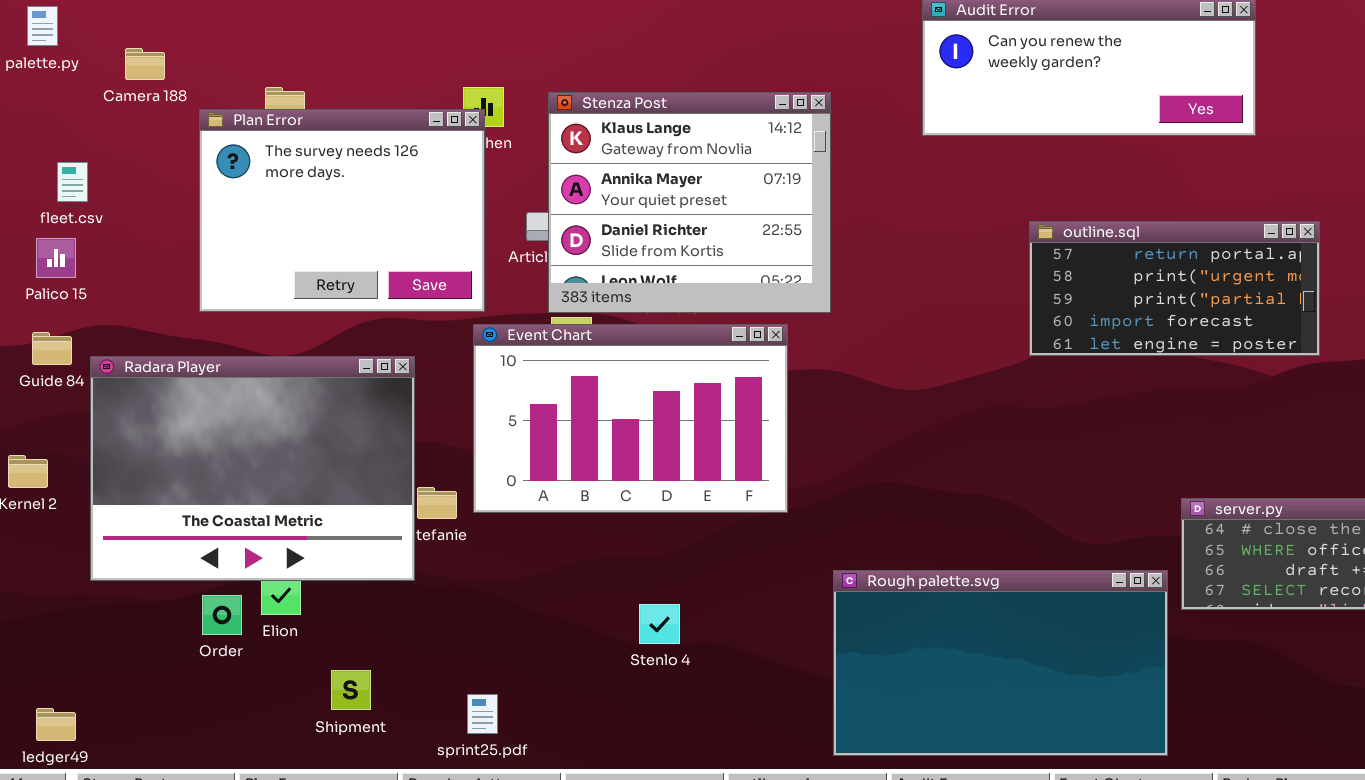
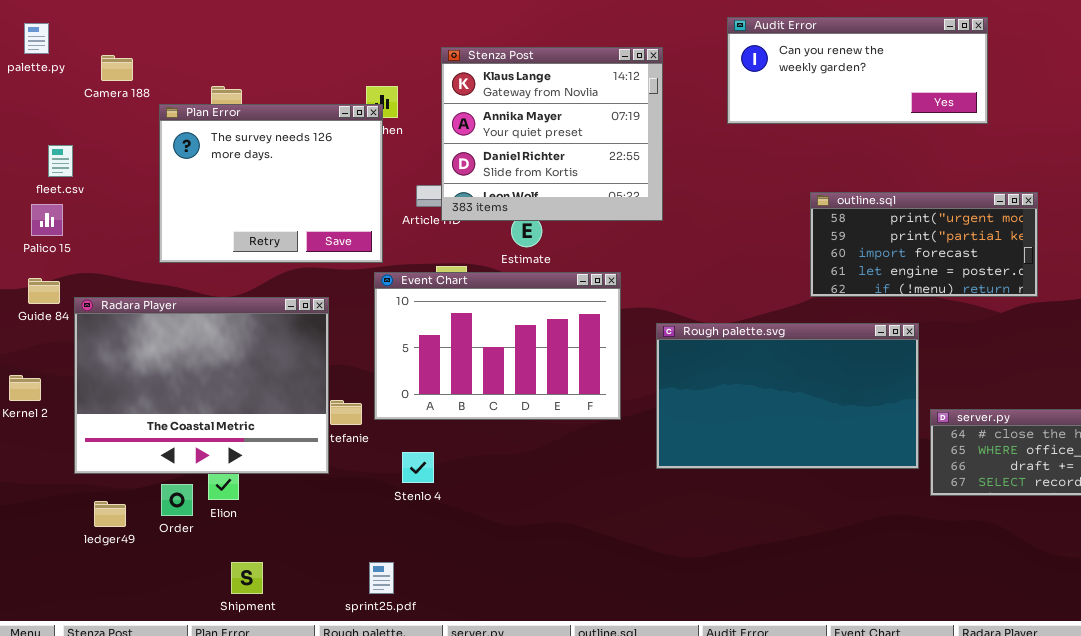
Stenza Post: [548,92,831,313] -> [441,47,663,221], moved
outline.sql: [1029,221,1320,356] -> [810,192,1038,297], scrolled down 1 row
Rough palette.svg: [833,570,1168,756] -> [656,323,919,469], moved
Stenlo 4: [639,604,680,644] -> [402,452,434,483], moved
Shipment: [331,670,371,710] -> [231,562,263,594], moved
ledger49: [36,708,76,741] -> [94,501,126,527], moved

